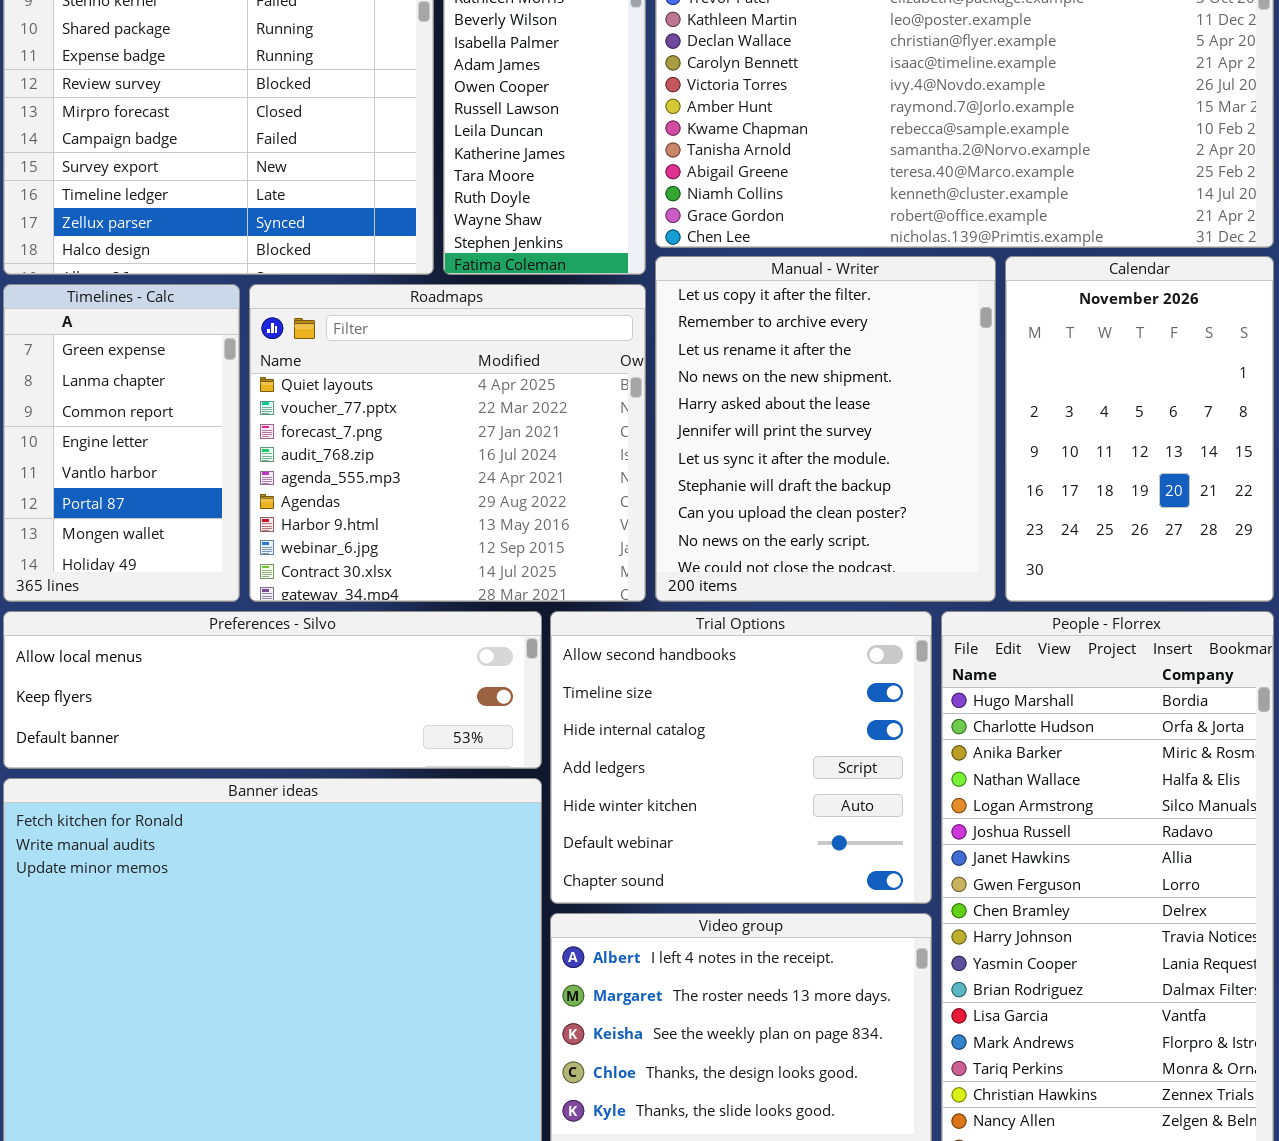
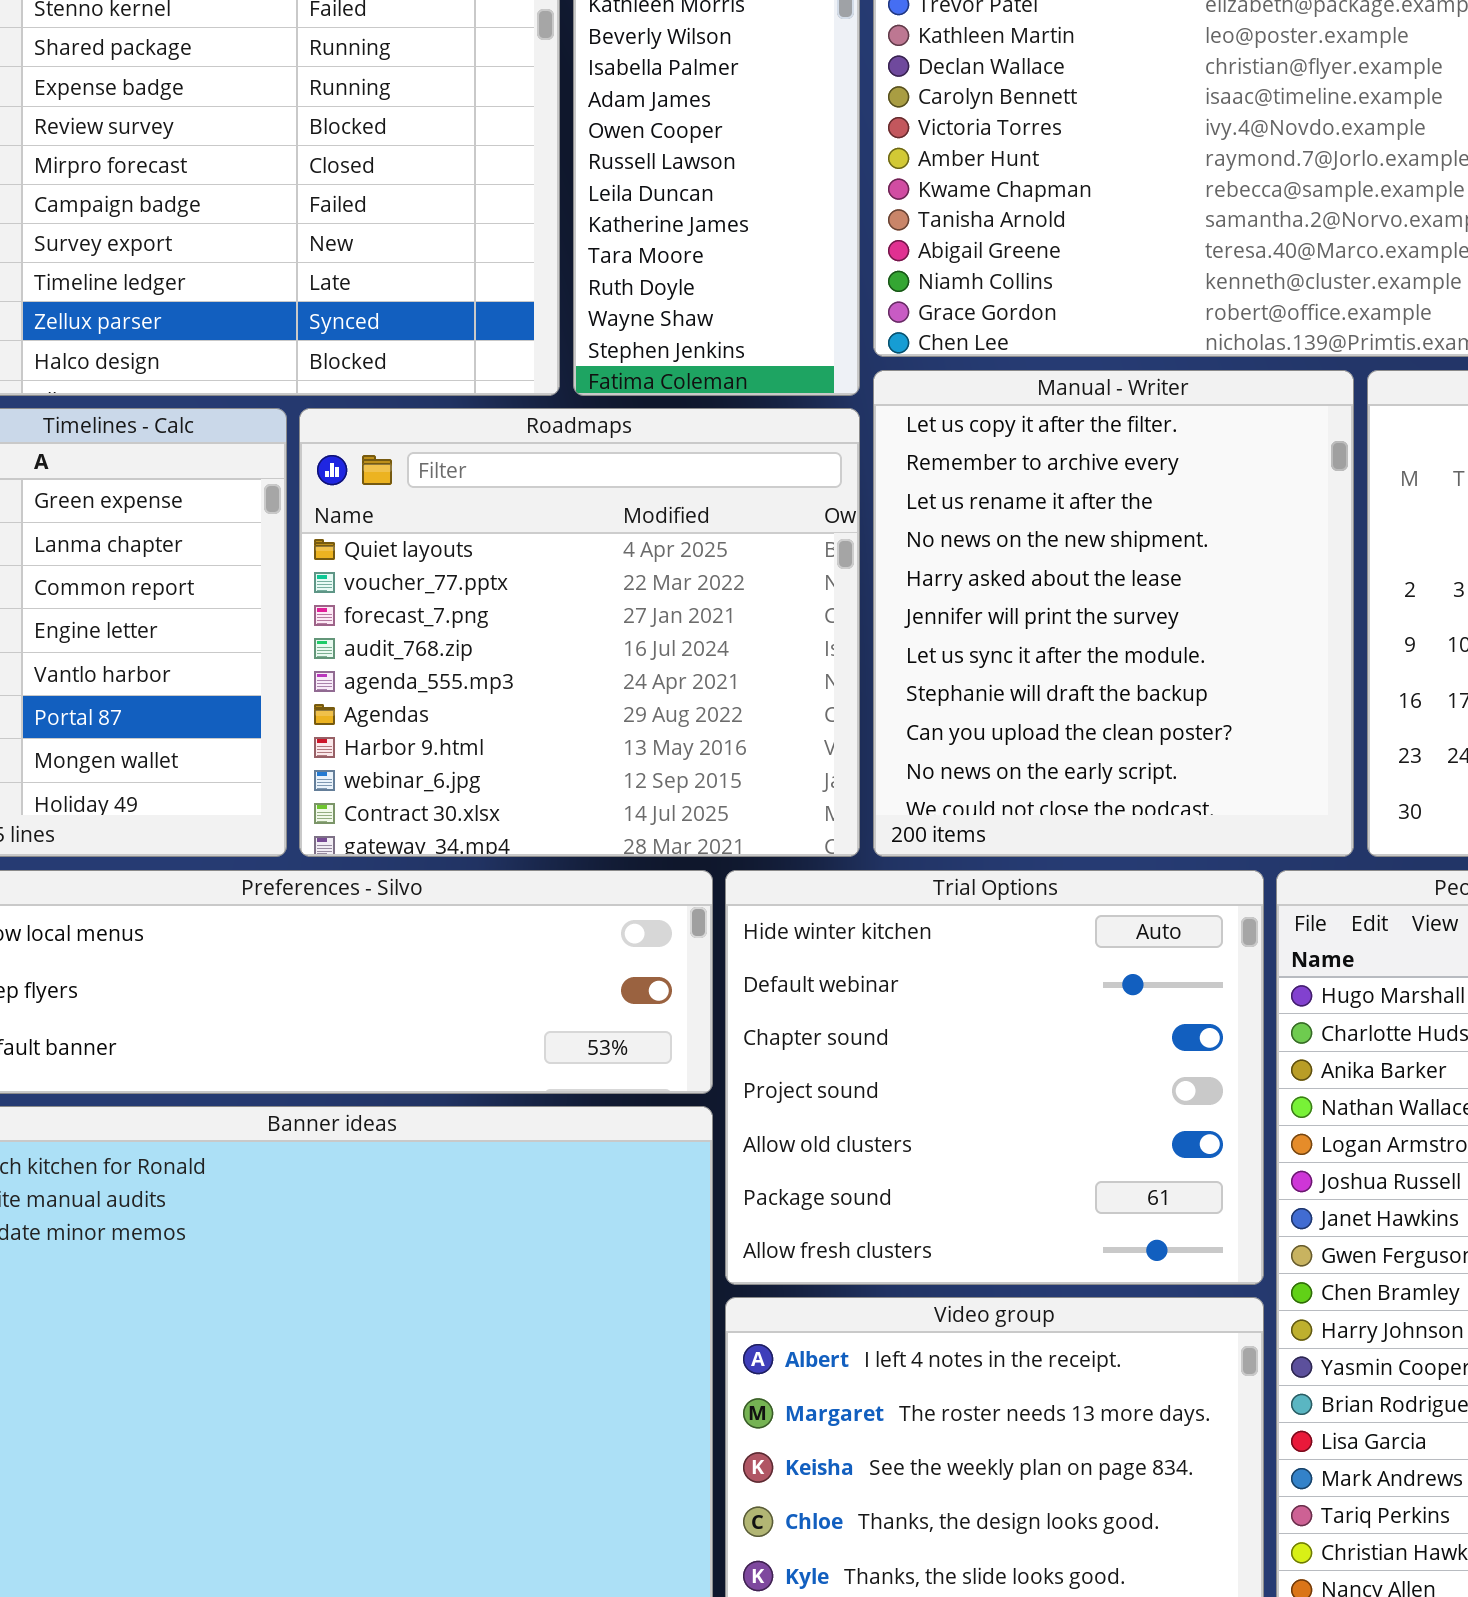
Trial Options: [550,611,932,904] -> [725,870,1264,1285], scrolled down 4 rows

